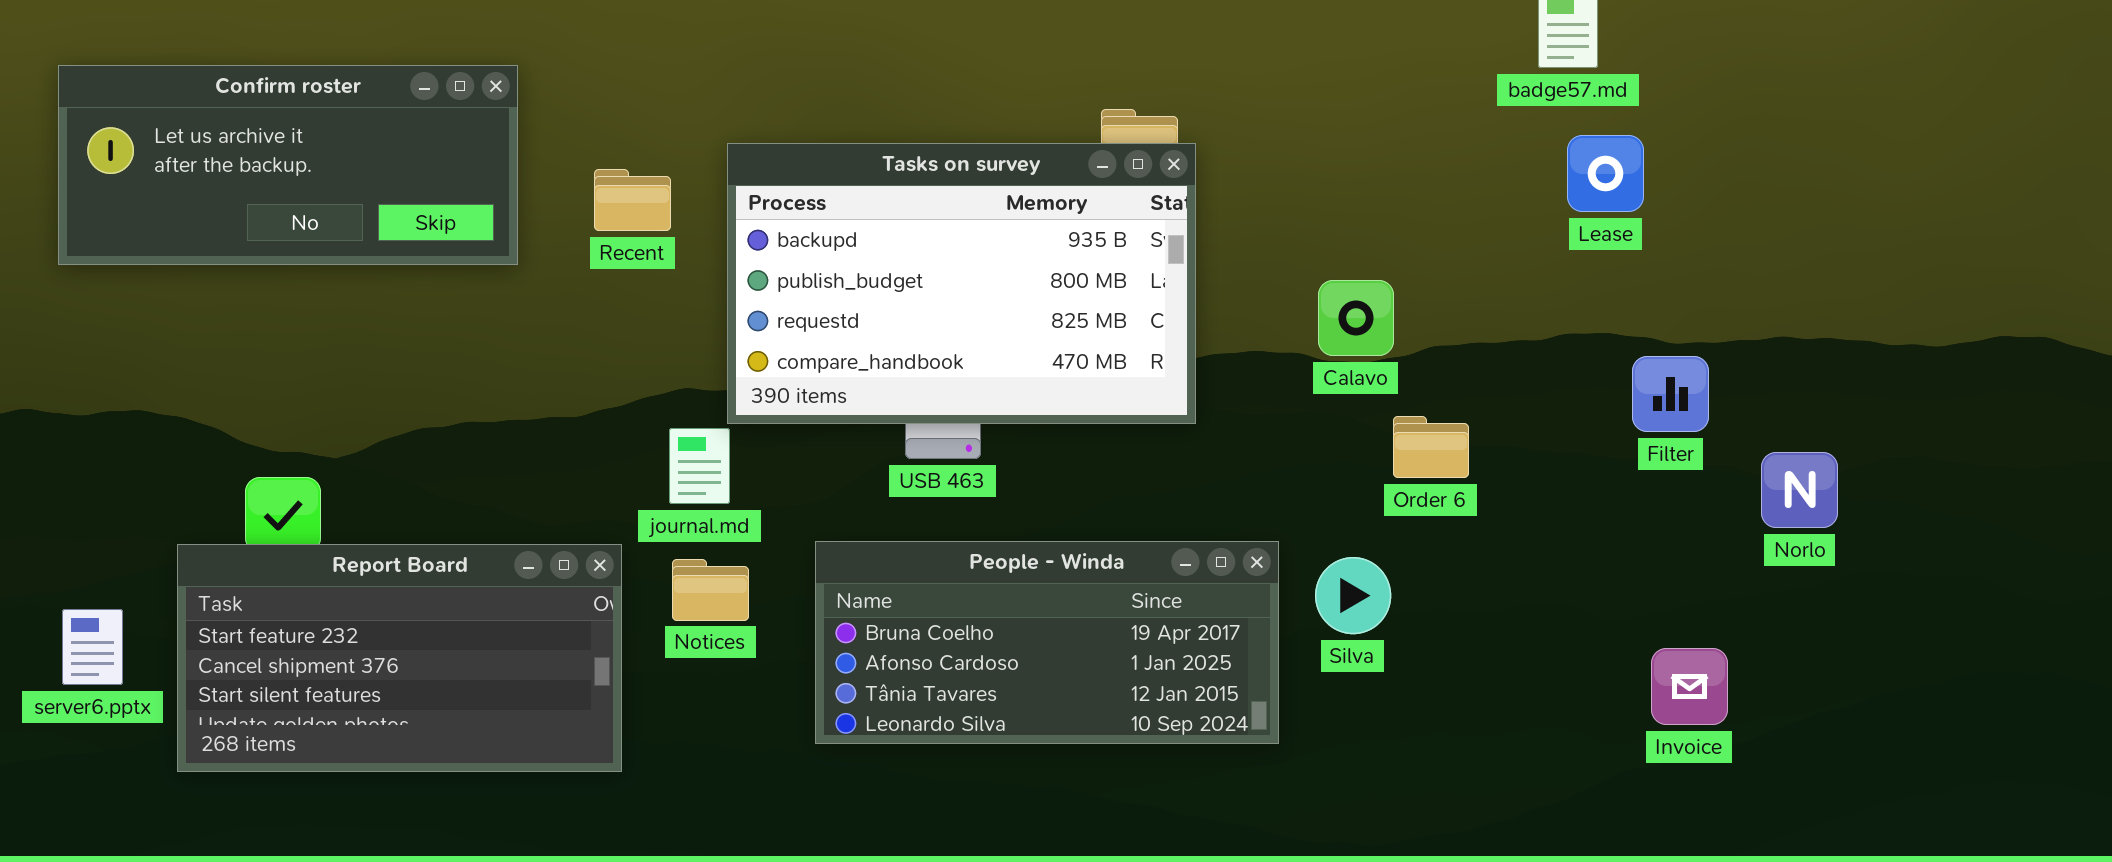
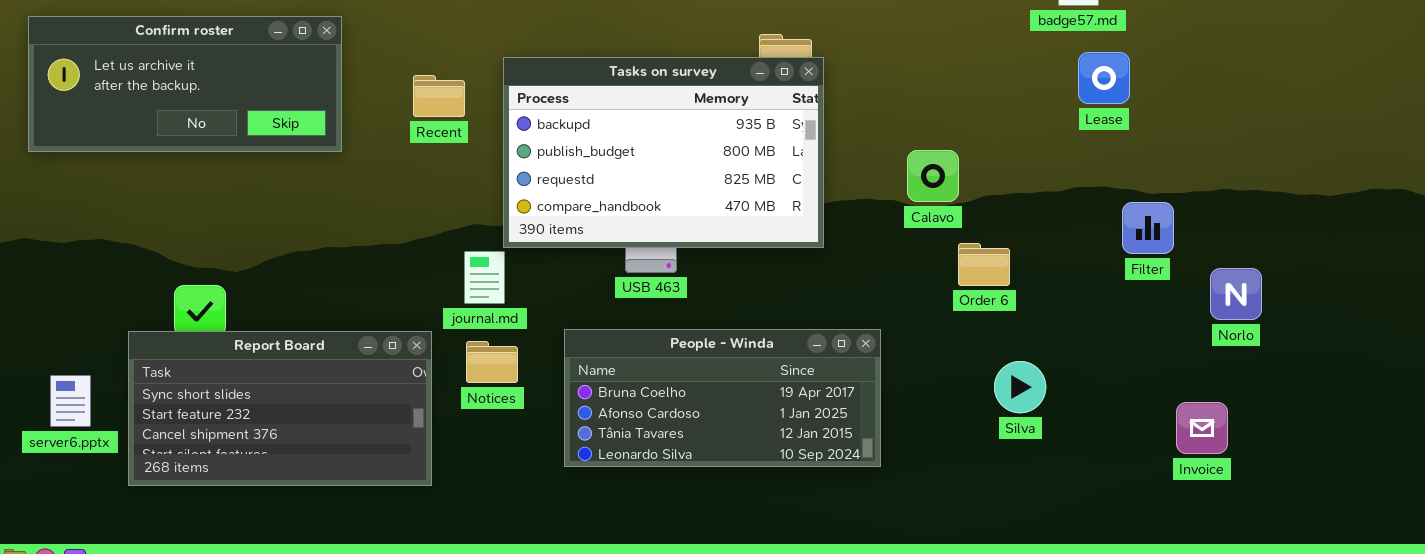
Confirm roster: [58,65,518,265] -> [28,16,342,152], moved
Report Board: [177,544,622,772] -> [128,331,432,486], scrolled up 1 row
Silva: [1315,557,1391,634] -> [994,361,1046,413], moved
Invoice: [1651,648,1728,725] -> [1176,402,1228,454], moved

